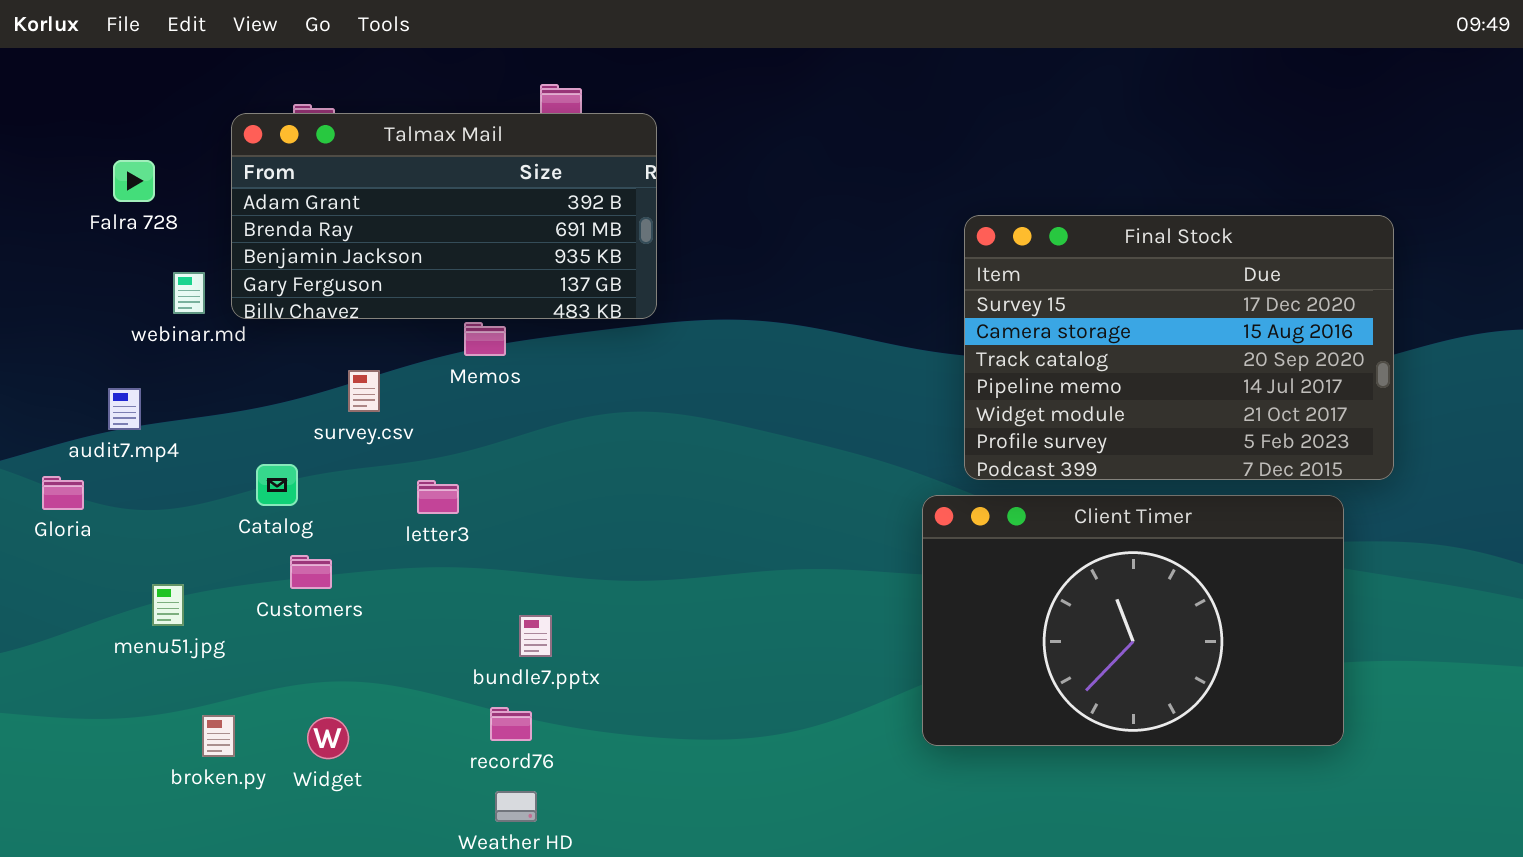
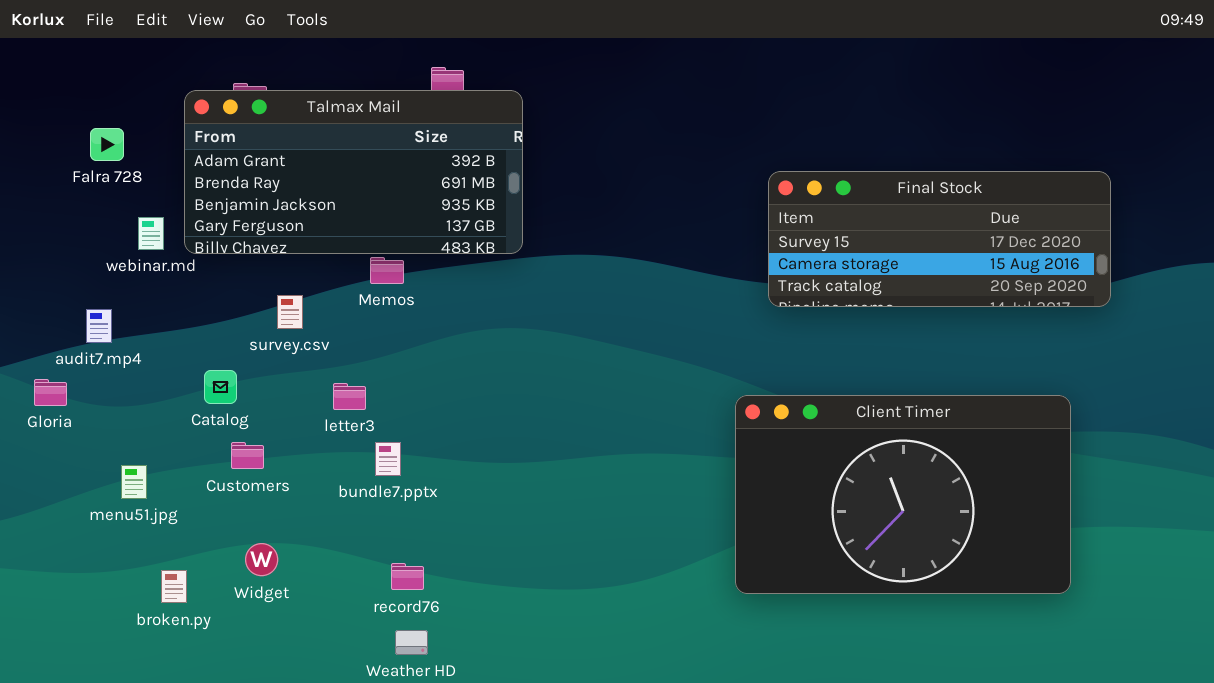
Final Stock: [964,215,1394,480] -> [768,171,1111,307], resized
bundle7.pptx: [519,615,552,657] -> [375,442,401,476], moved
Widget: [307,717,349,759] -> [245,543,278,576], moved

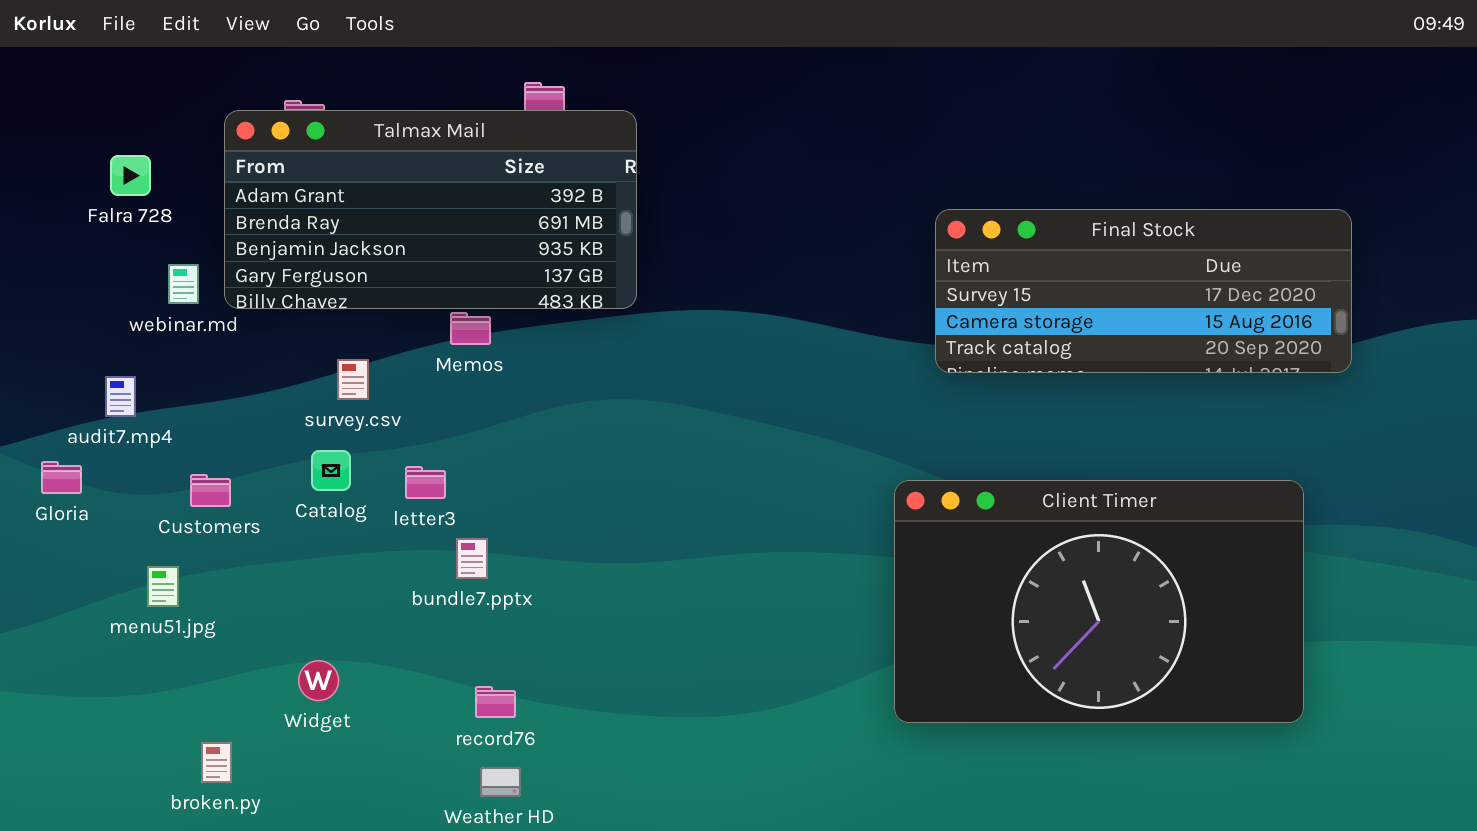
Catalog: [204,370,237,404] -> [311,450,351,491], moved
Customers: [231,442,264,469] -> [190,474,231,507], moved
broken.py: [161,570,187,603] -> [201,742,232,783], moved

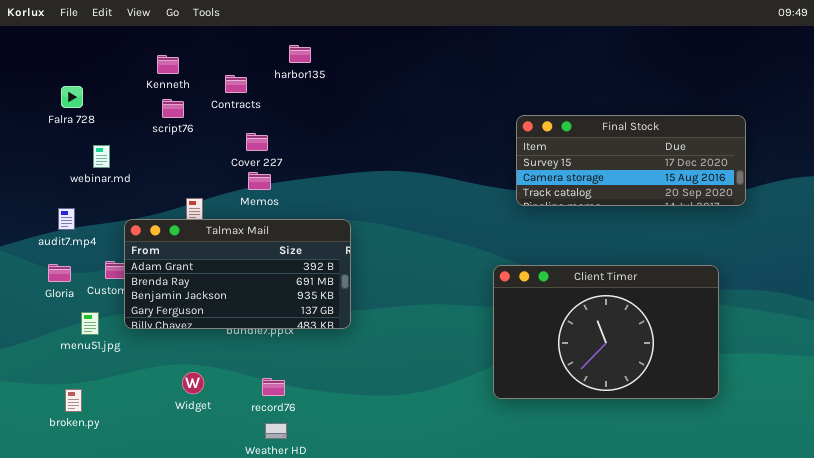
Talmax Mail: [224,110,637,309] -> [124,219,351,329], moved
Gloria: [41,461,82,494] -> [48,264,71,282], moved
Widget: [298,660,339,701] -> [182,372,204,394], moved
broken.py: [201,742,232,783] -> [65,389,82,412], moved

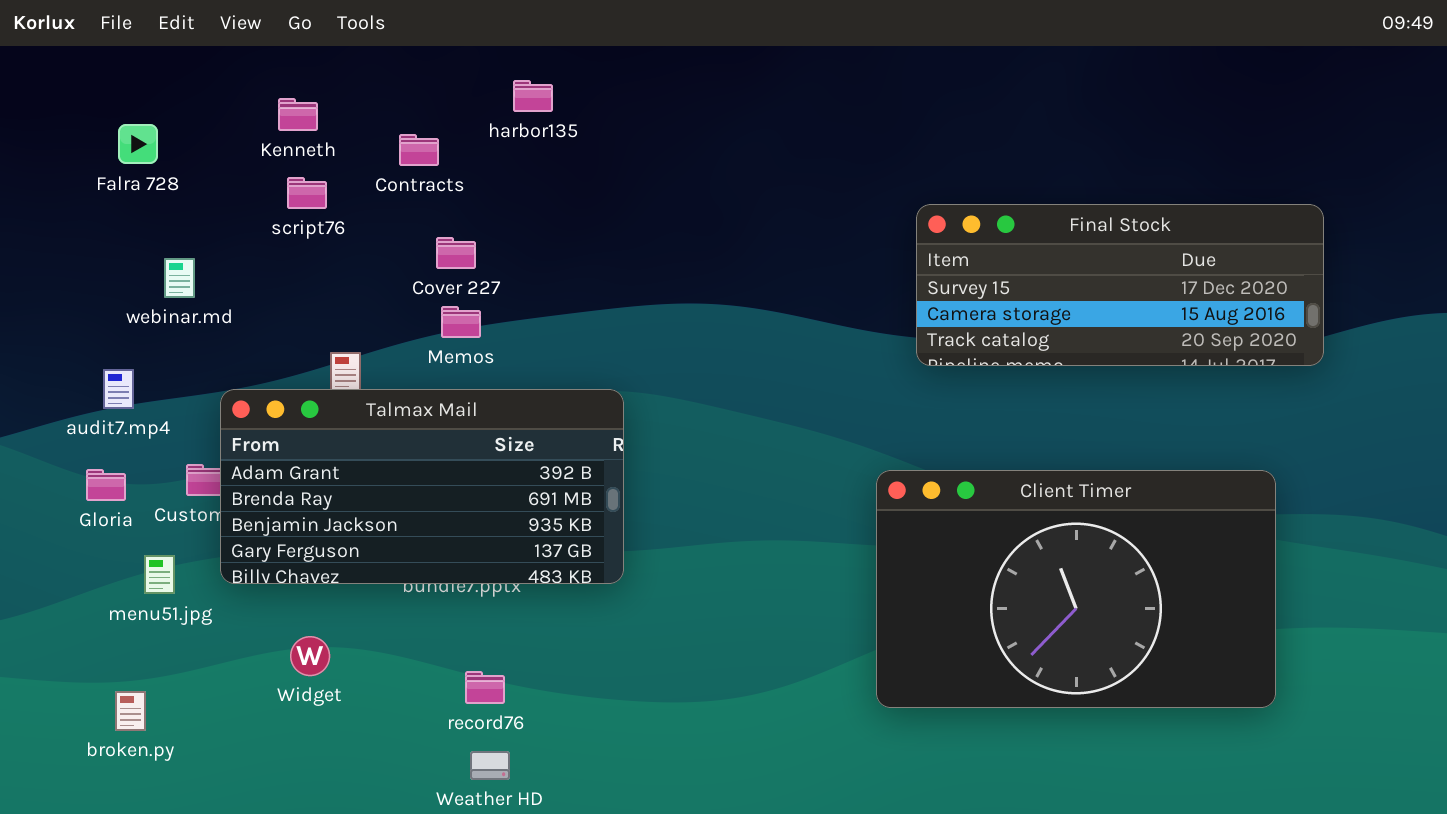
Falra 728: [61,86,83,108] -> [118,124,158,164], moved
Widget: [182,372,204,394] -> [290,636,330,676], moved

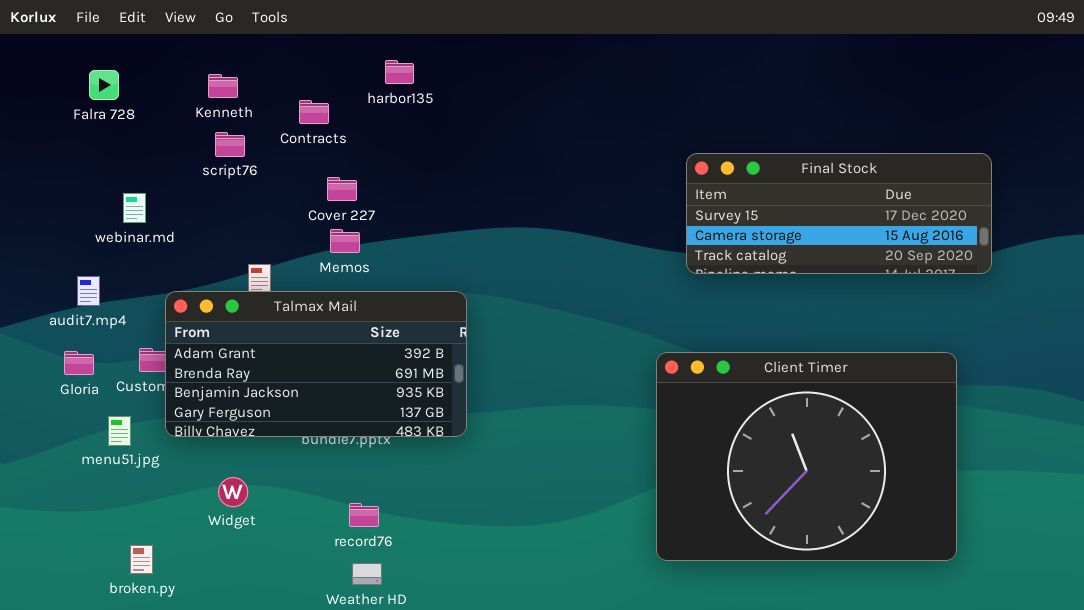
Falra 728: [118,124,158,164] -> [89,70,119,100], moved
Client Timer: [876,470,1276,708] -> [656,352,957,561], resized
broken.py: [115,691,146,731] -> [130,545,153,574], moved

